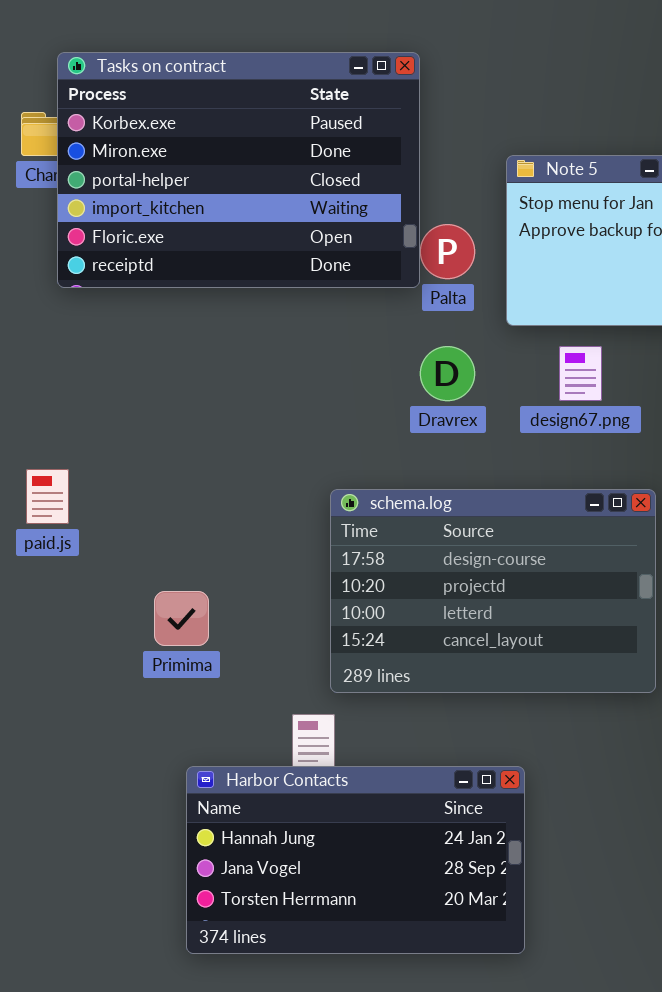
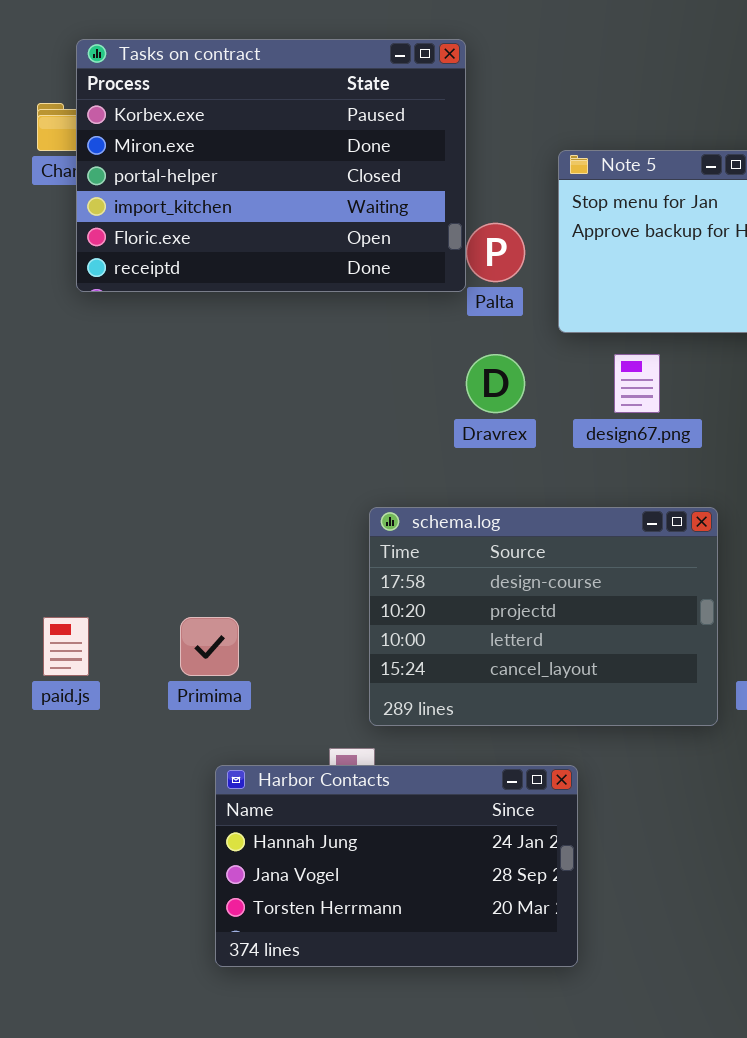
paid.js: [26,469,69,524] -> [43,617,89,676], moved
Harbor Contacts: [186,766,525,954] -> [215,765,578,967], moved

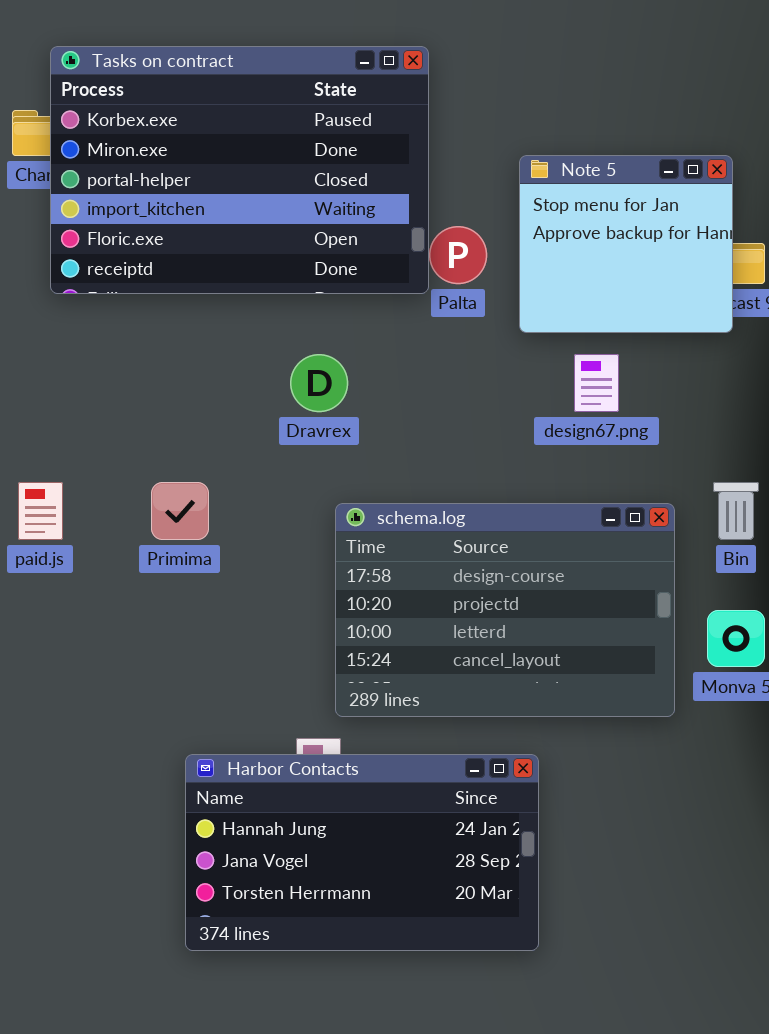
Dravrex: [466,354,525,413] -> [290,354,348,412], moved
paid.js: [43,617,89,676] -> [18,482,63,540], moved
Primima: [180,617,239,676] -> [151,482,209,540], moved

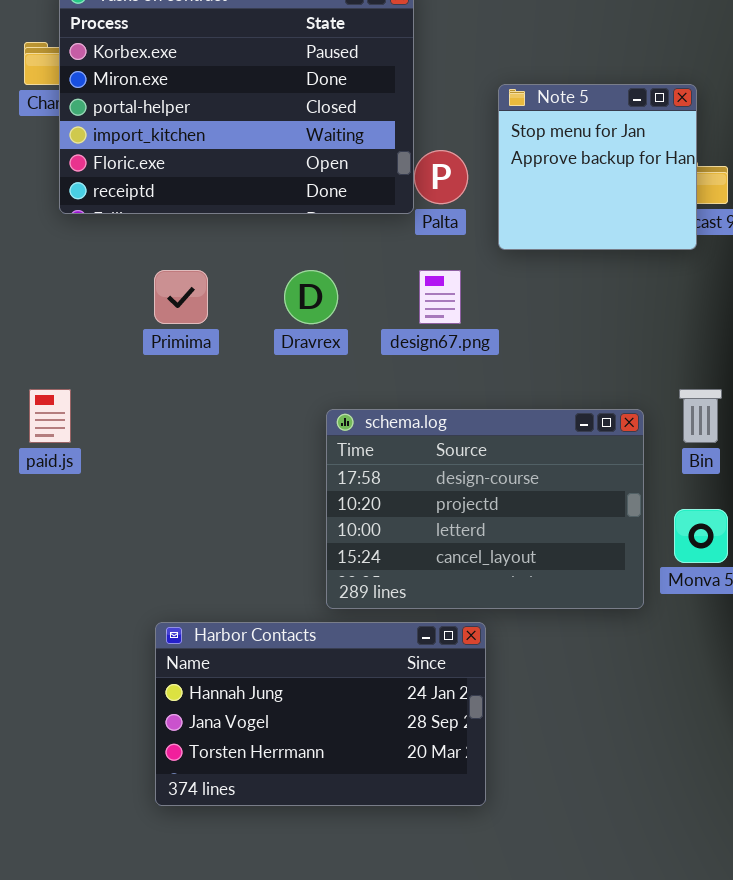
design67.png: [574,354,619,412] -> [419,270,461,324], moved
Primima: [151,482,209,540] -> [154,270,208,324], moved
Harbor Contacts: [185,754,539,951] -> [155,622,486,806], moved

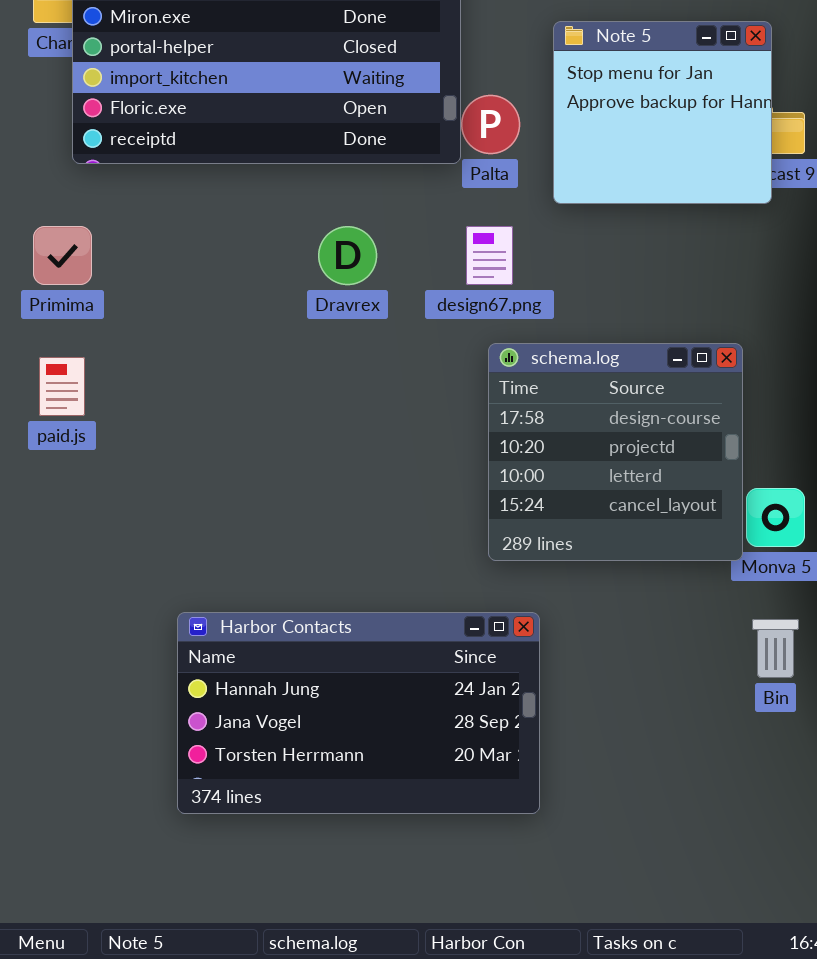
Primima: [154,270,208,324] -> [33,226,92,285], moved
Bin: [679,389,722,443] -> [752,619,799,678], moved
schema.log: [326,409,644,609] -> [488,343,743,561], moved, resized

